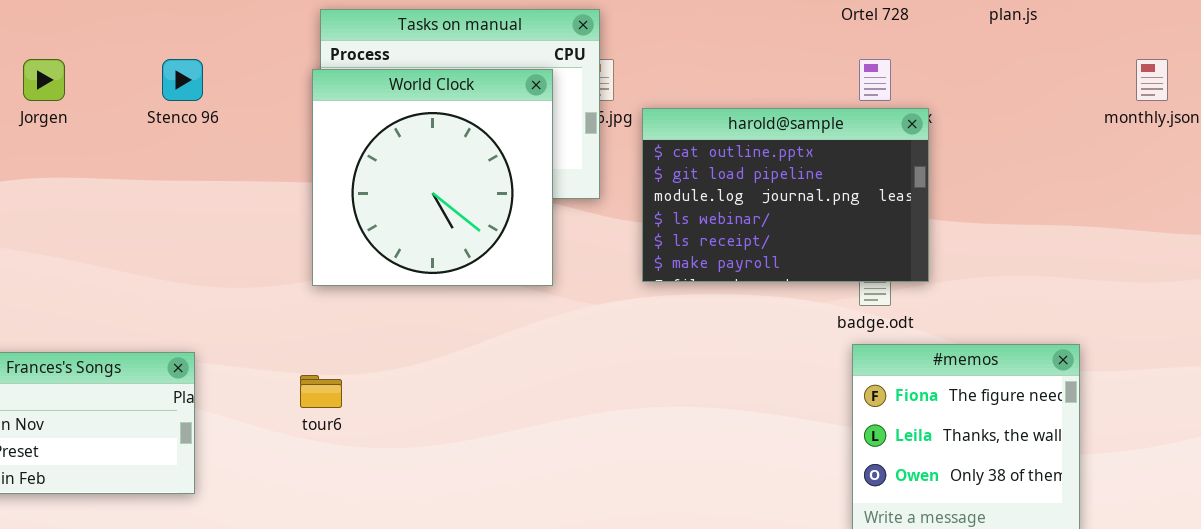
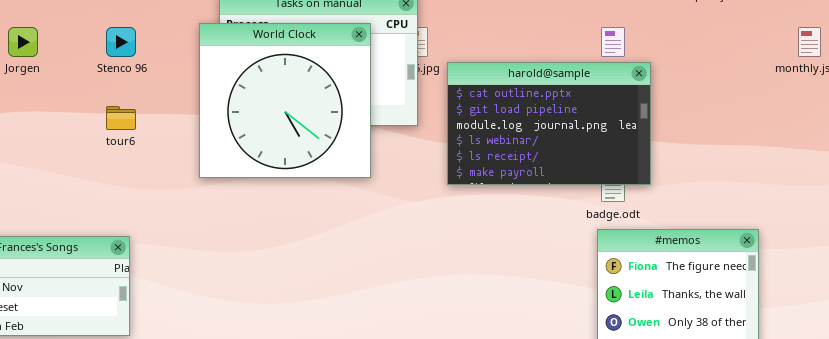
World Clock: [312,69,553,286] -> [199,23,371,178], moved
tour6: [300,375,342,408] -> [106,106,136,130], moved

